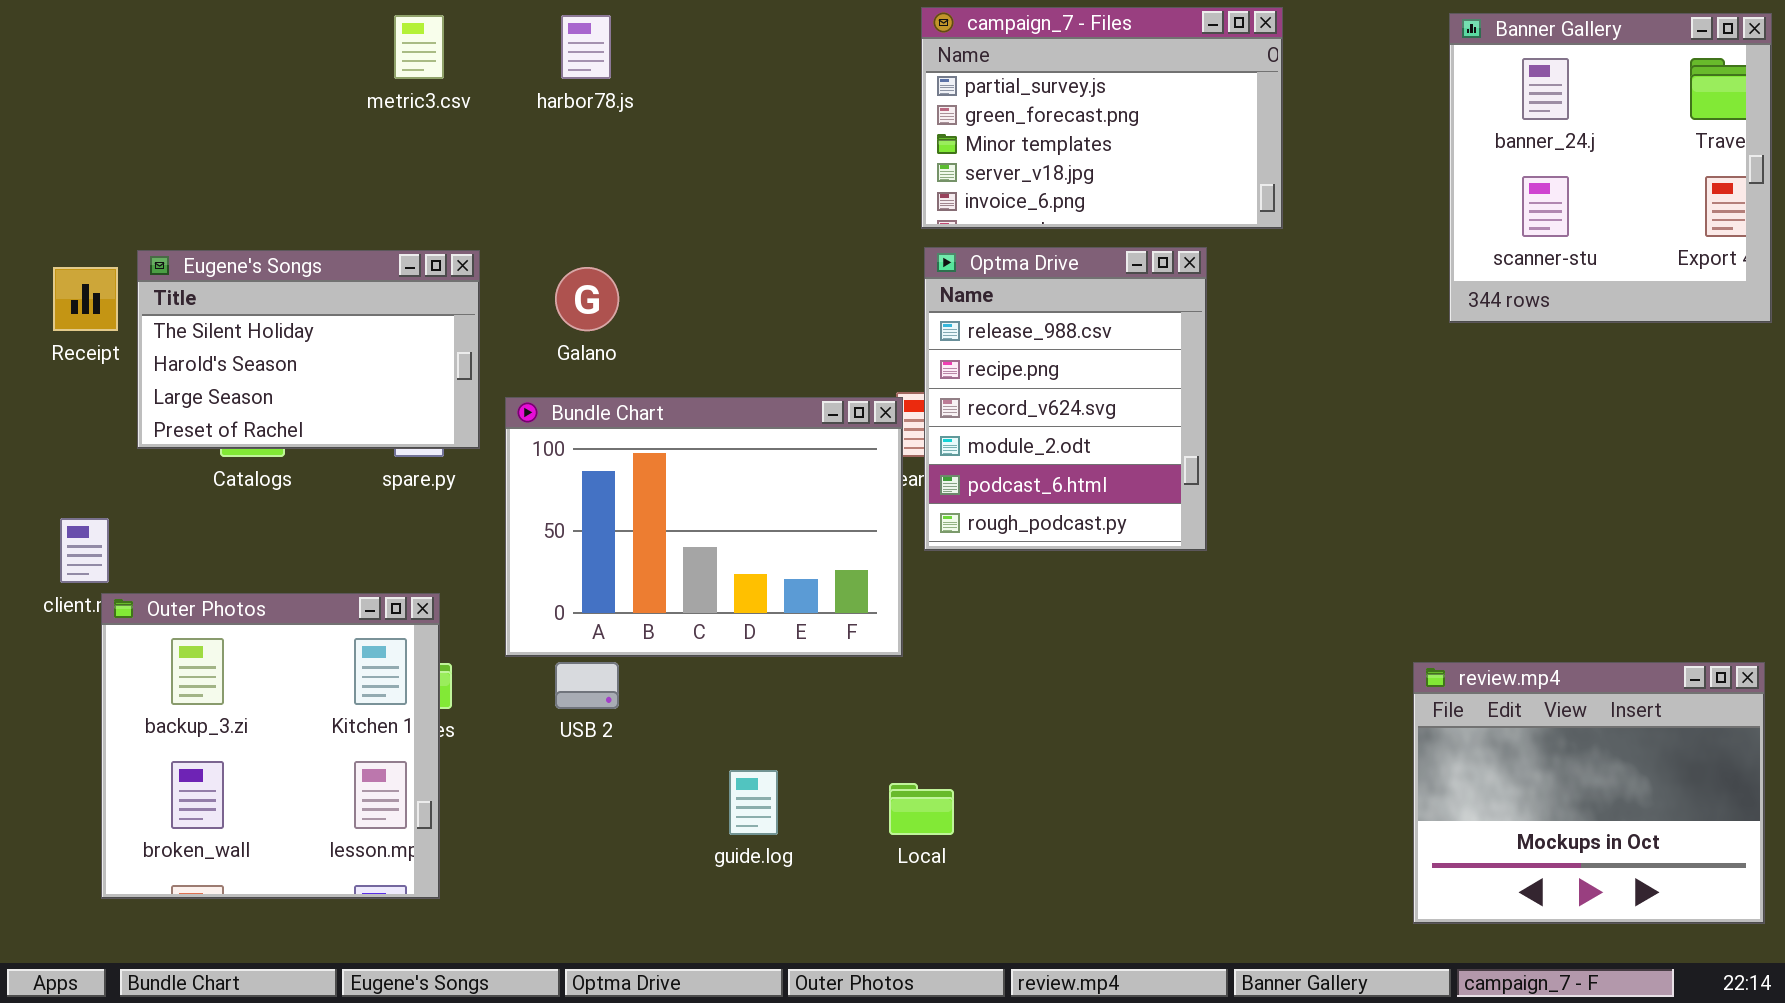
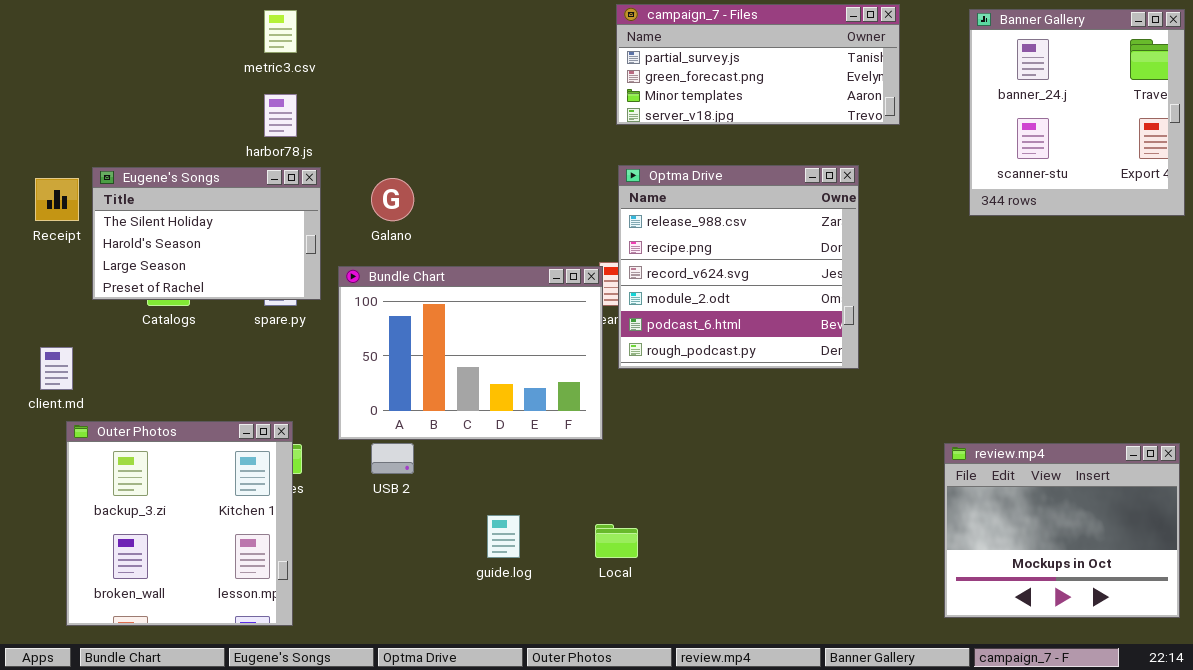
campaign_7 - Files: [921,7,1283,229] -> [616,4,900,125], resized
harbor78.js: [561,15,611,79] -> [264,94,297,137], moved
Optma Drive: [924,247,1207,551] -> [618,165,859,369], resized
Outer Photos: [101,593,440,899] -> [66,421,293,626], moved

